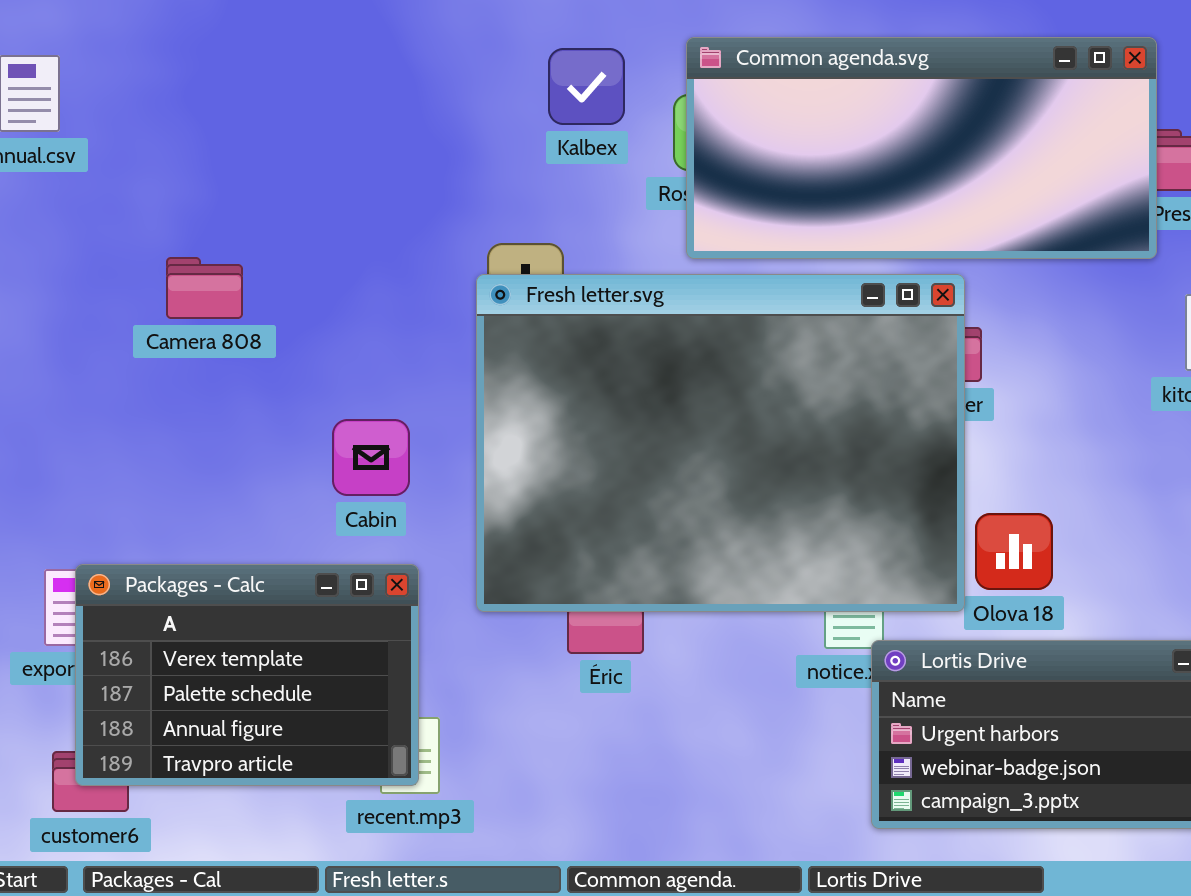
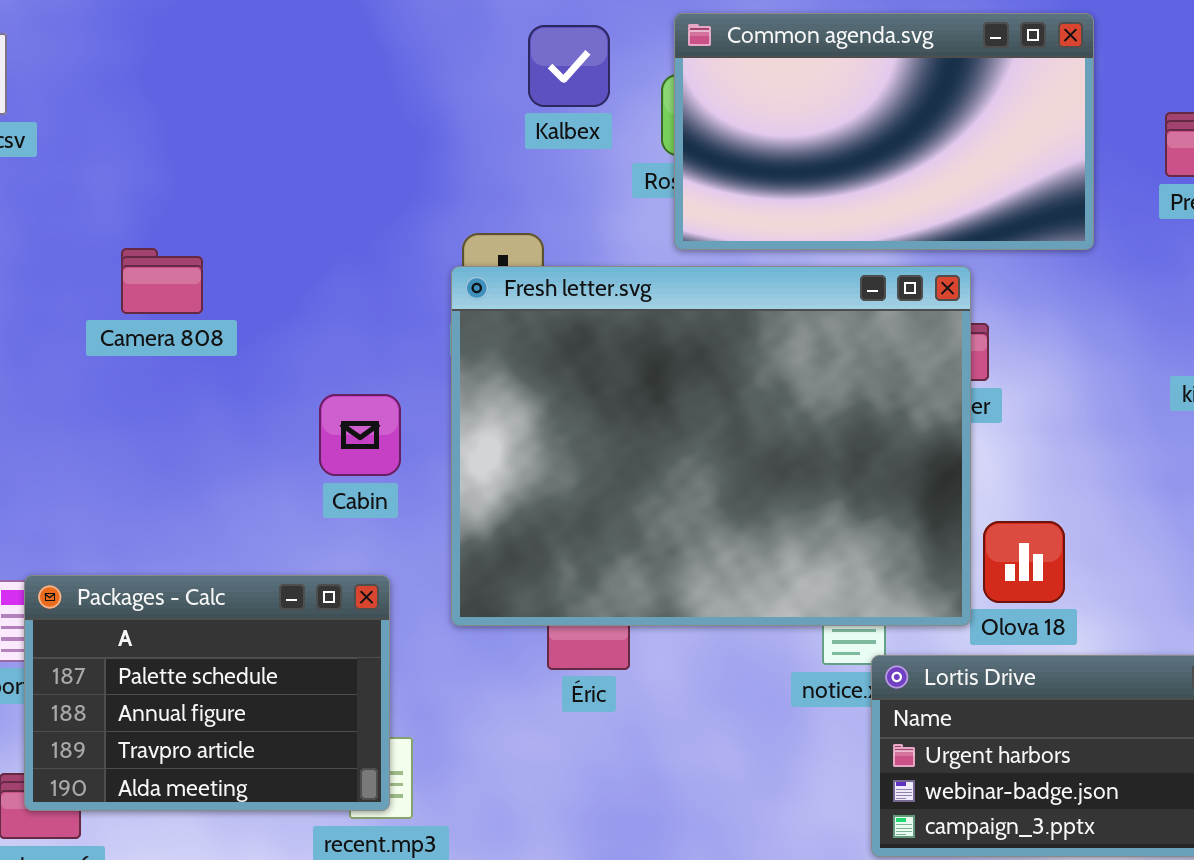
Common agenda.svg: [686,37,1157,259] -> [674,13,1094,250], resized
Cabin: [332,419,410,496] -> [319,394,401,476], moved
Packages - Calc: [75,564,419,786] -> [24,575,390,811], scrolled down 1 row

